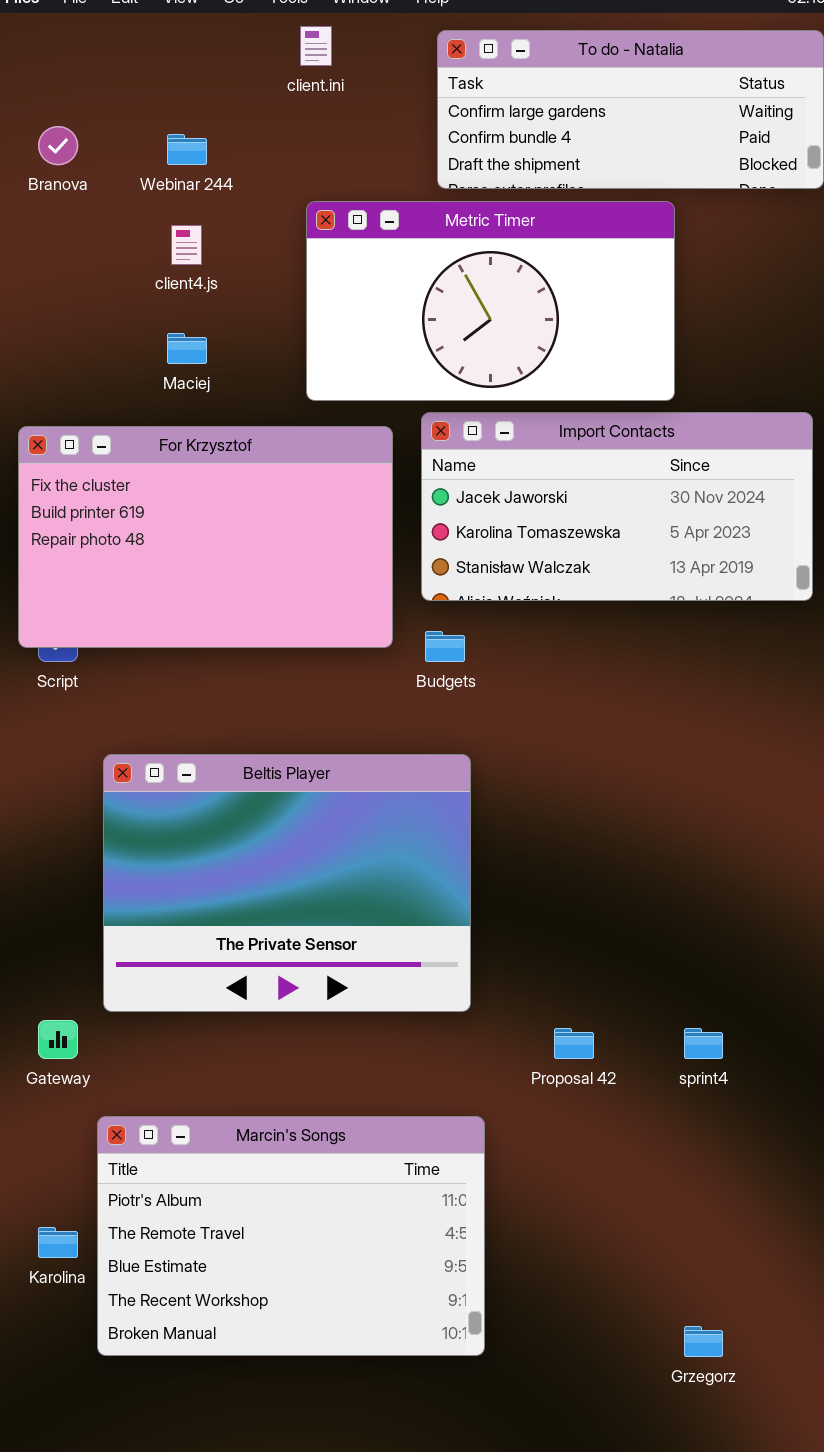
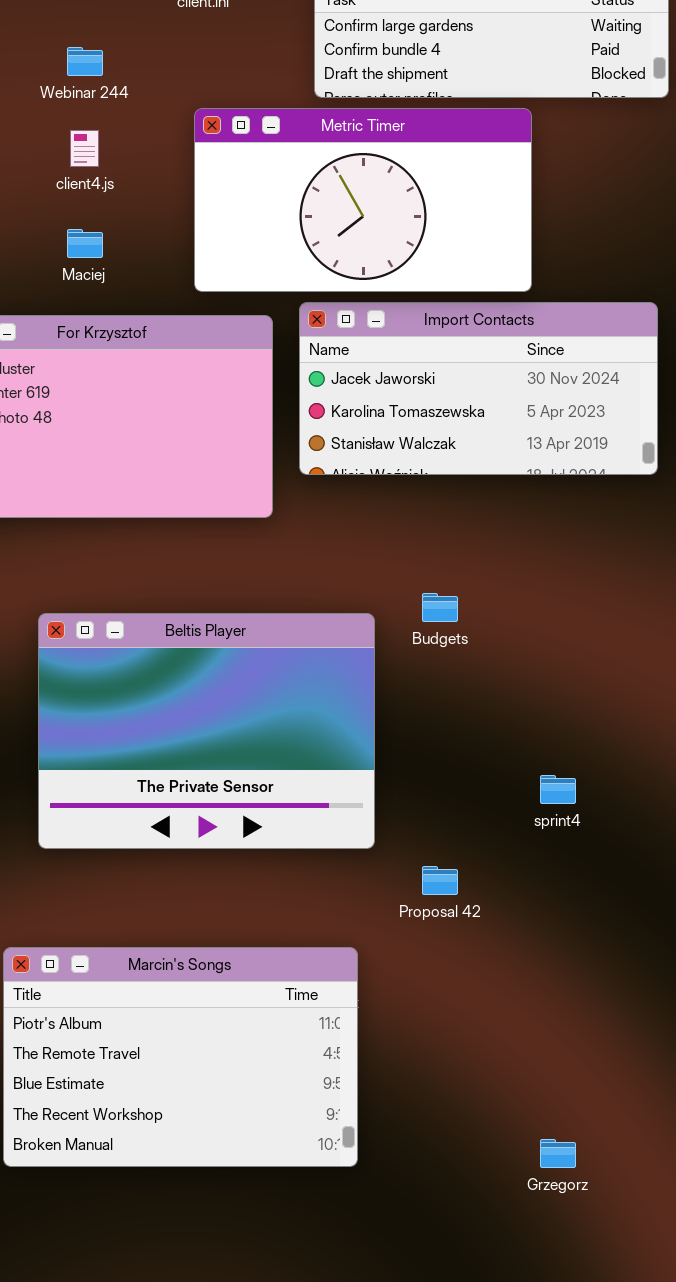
Budgets: [425,631,465,662] -> [422,593,458,622], moved
Beltis Player: [103,754,471,1012] -> [38,613,375,849], moved
sprint4: [684,1028,723,1059] -> [540,775,576,804], moved

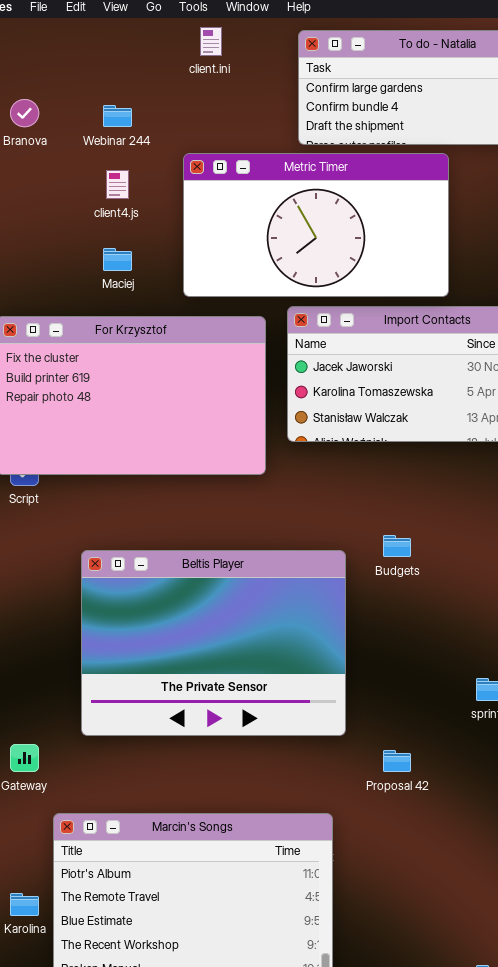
Metric Timer: [194,108,532,292] -> [183,153,449,297], moved

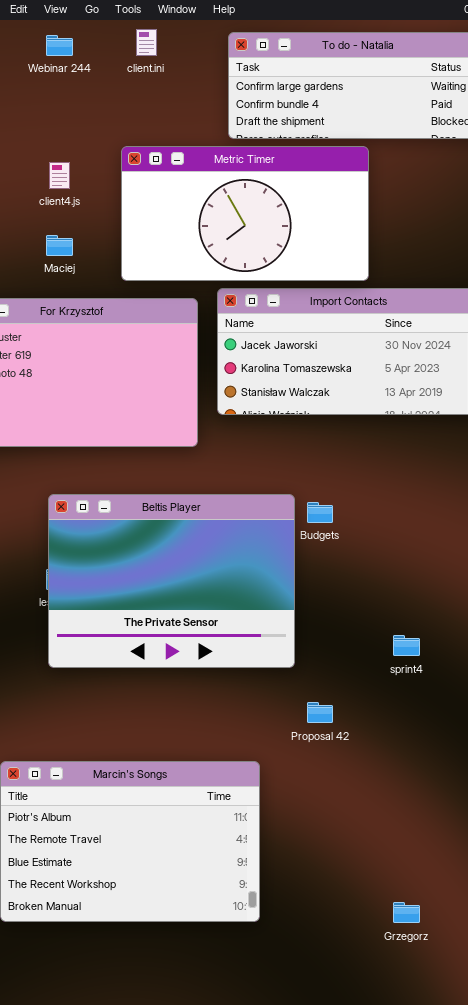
Webinar 244: [103,105,132,127] -> [46,35,73,56], moved
Beltis Player: [81,550,346,736] -> [48,494,295,668], moved

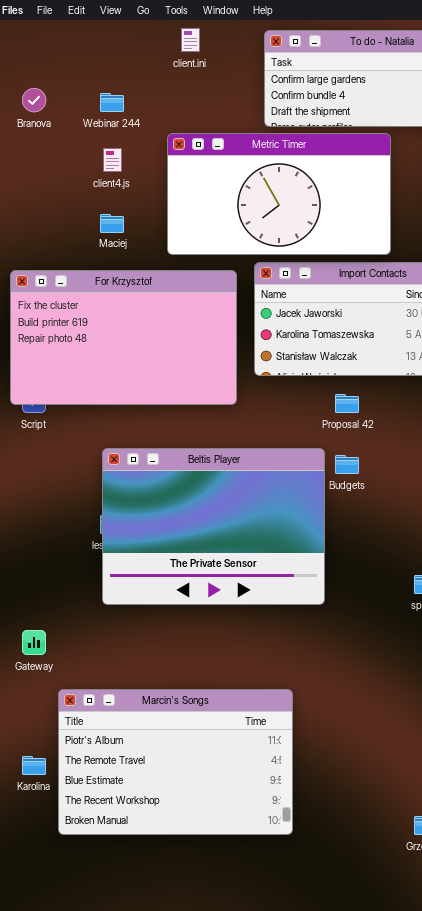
Webinar 244: [46,35,73,56] -> [100,93,124,112], moved
Proposal 42: [307,702,333,723] -> [335,394,359,413], moved

